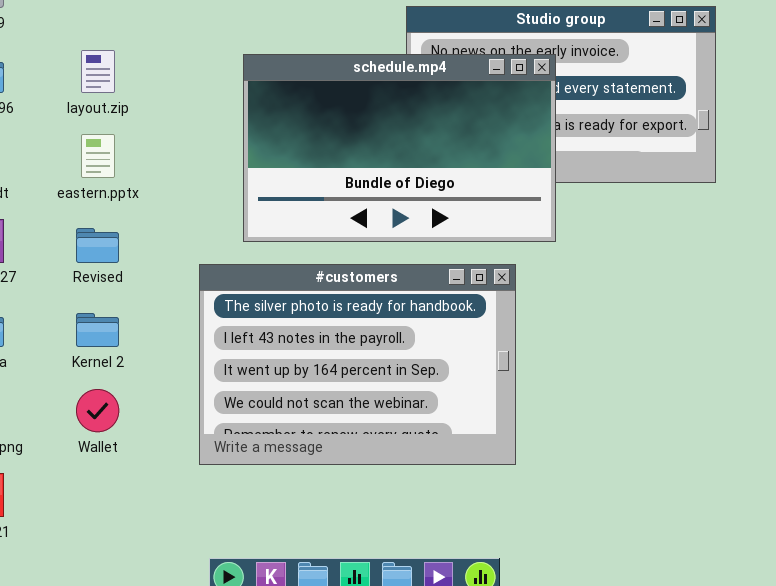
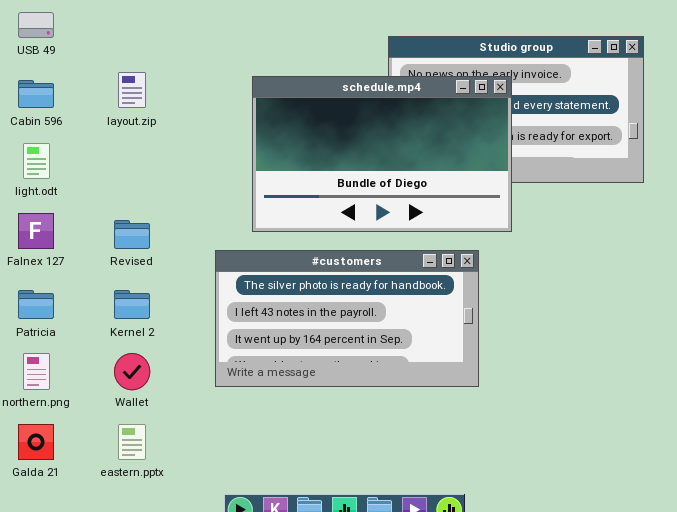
eastern.pptx: [81,134,115,178] -> [118,424,146,460], moved
#customers: [199,264,516,465] -> [215,250,479,387], resized

